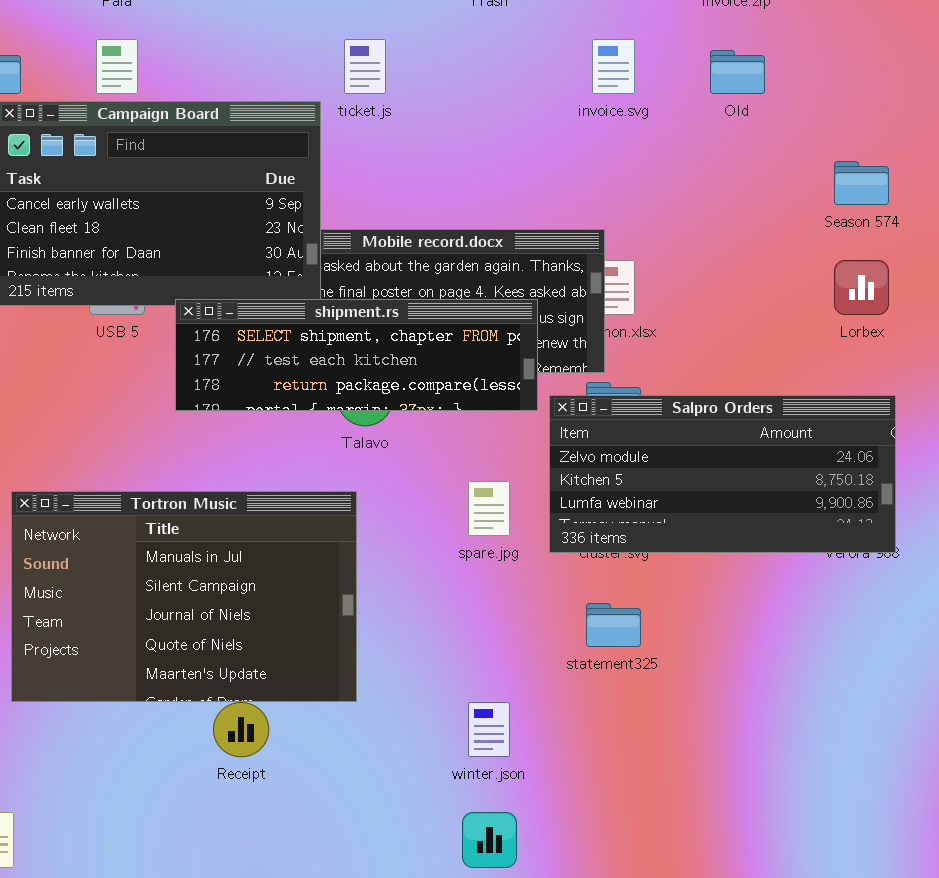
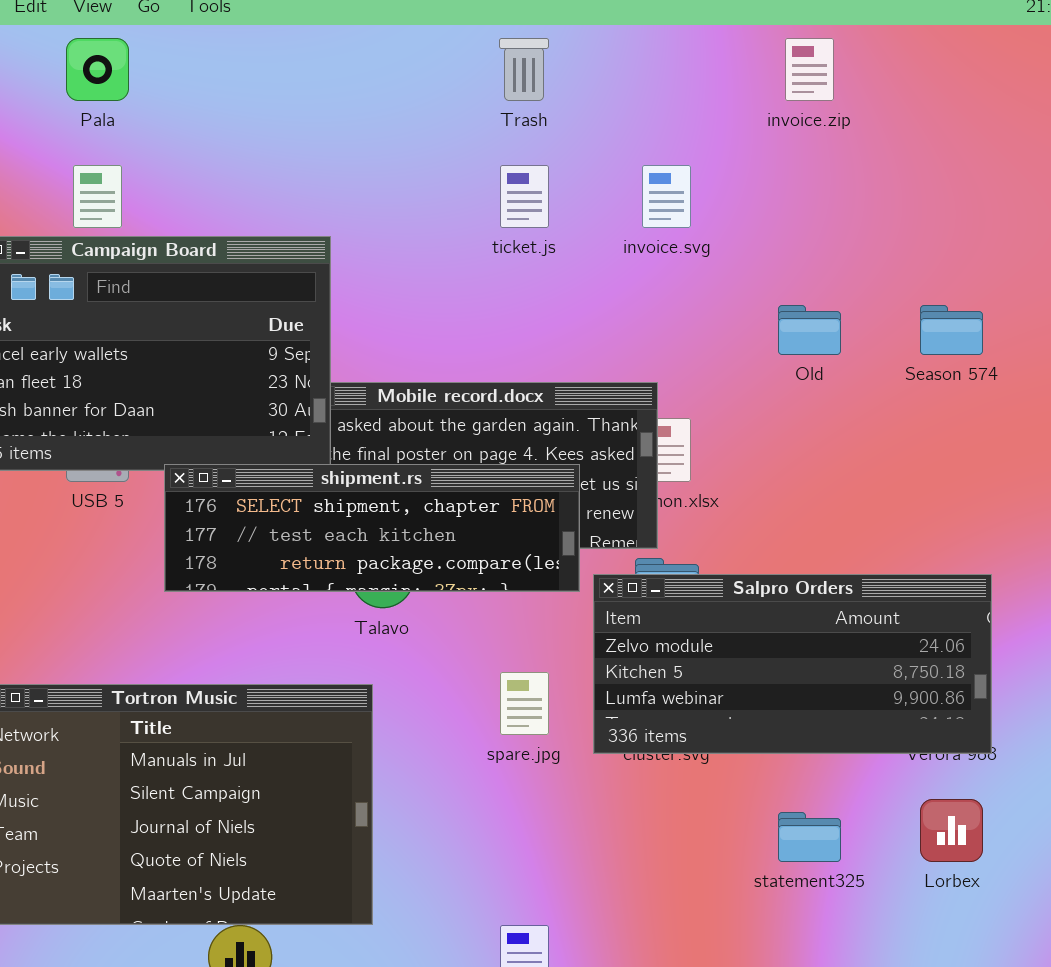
ticket.js: [344,39,386,94] -> [500,165,549,228], moved
Old: [710,50,765,94] -> [778,305,841,355], moved
Lorbex: [834,260,889,315] -> [920,799,983,862], moved
statement325: [586,603,641,647] -> [778,812,841,862], moved

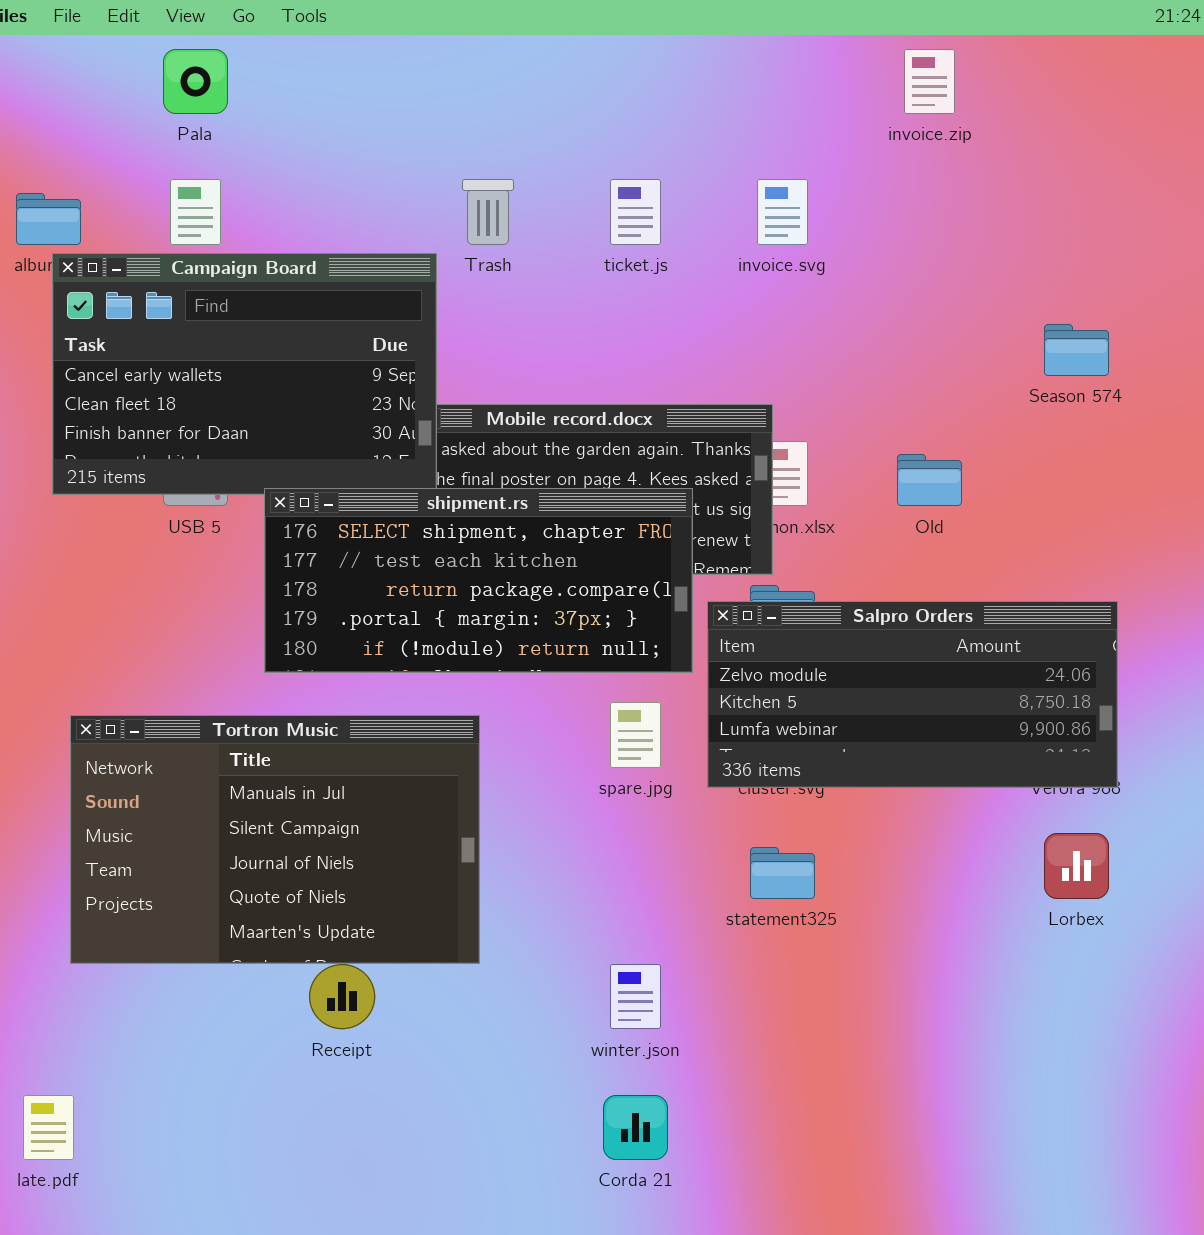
Trash: [499,38,549,101] -> [462,179,514,245], moved
Old: [778,305,841,355] -> [897,454,962,506], moved
shipment.rs: [164,464,580,592] -> [264,488,693,673], resized
statement325: [778,812,841,862] -> [750,847,815,899], moved

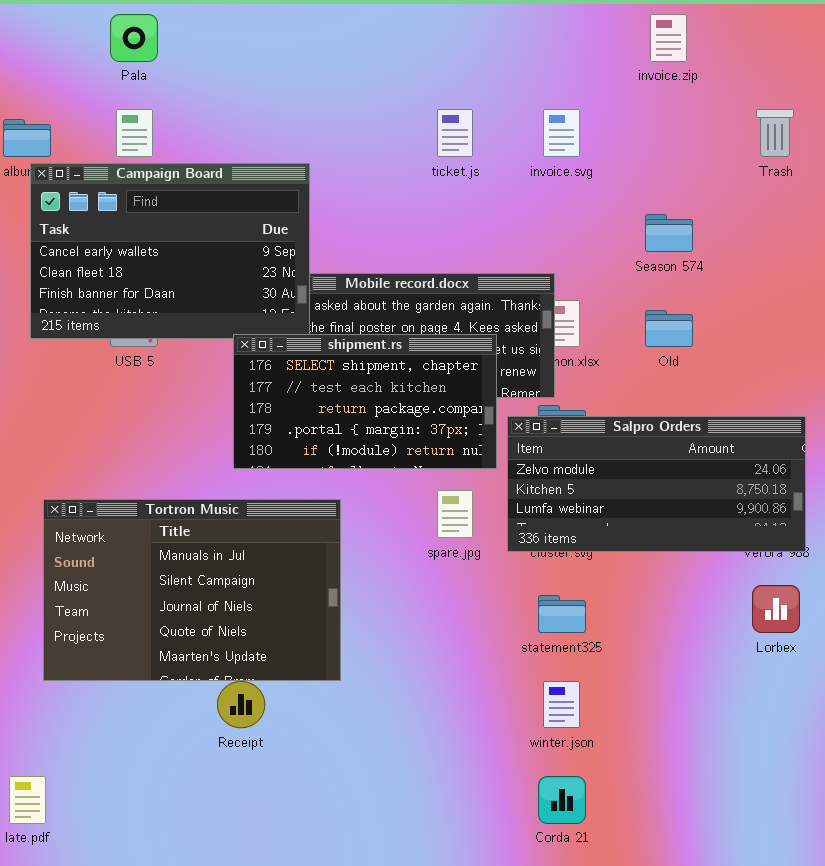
Trash: [462,179,514,245] -> [756,109,794,157], moved
Season 574: [1044,324,1109,376] -> [645,214,693,252], moved
shipment.rs: [264,488,693,673] -> [233,334,497,469], resized
winter.json: [610,964,661,1029] -> [543,681,580,728], moved
Corda 21: [603,1095,668,1160] -> [538,776,586,824], moved

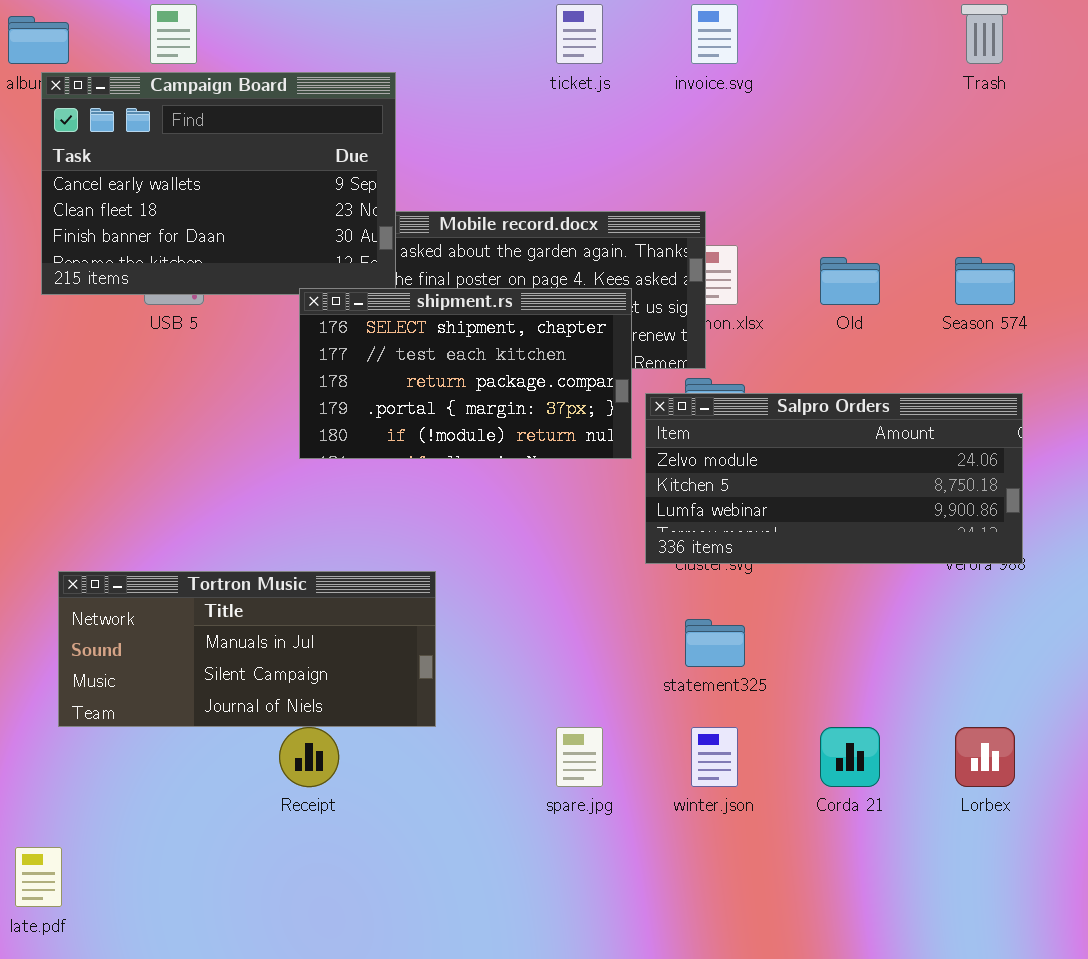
Season 574: [645,214,693,252] -> [955,257,1015,305], moved
spare.jpg: [437,490,473,538] -> [556,727,603,787], moved
Tortron Music: [43,499,341,681] -> [58,571,436,727], resized
Lorbex: [752,585,800,633] -> [955,727,1015,787], moved
Corda 21: [538,776,586,824] -> [820,727,880,787], moved

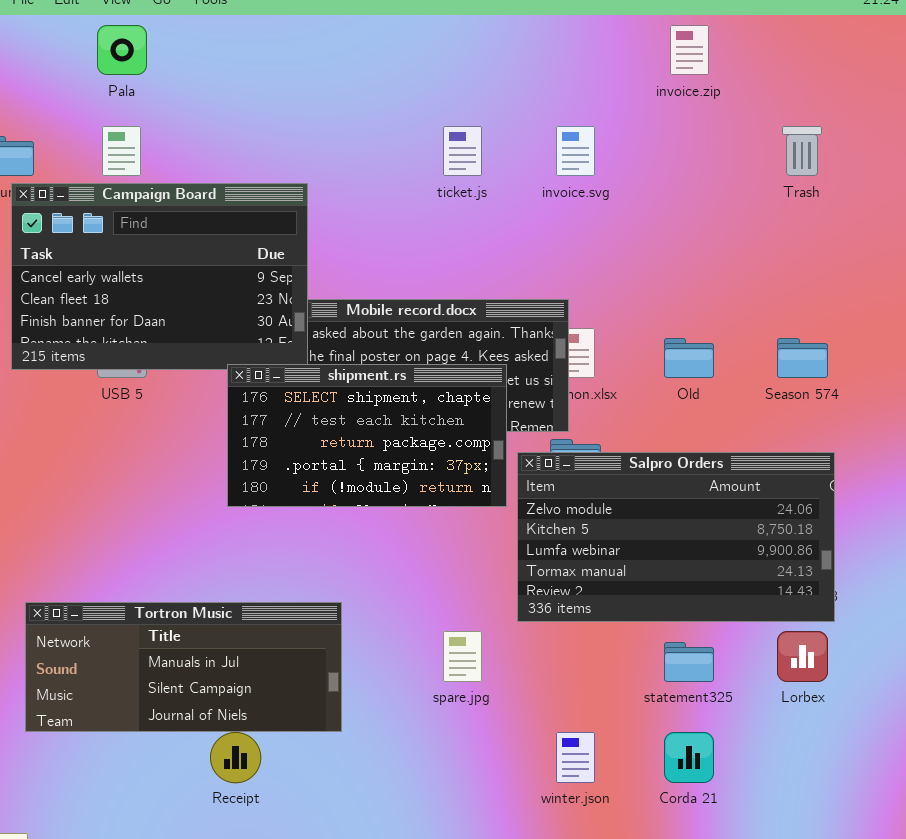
Salpro Orders: [645,393,1023,564] -> [517,452,835,622], resized
statement325: [685,619,745,667] -> [664,642,714,682], moved
spare.jpg: [556,727,603,787] -> [443,631,482,682], moved
Lorbex: [955,727,1015,787] -> [777,631,828,682], moved

